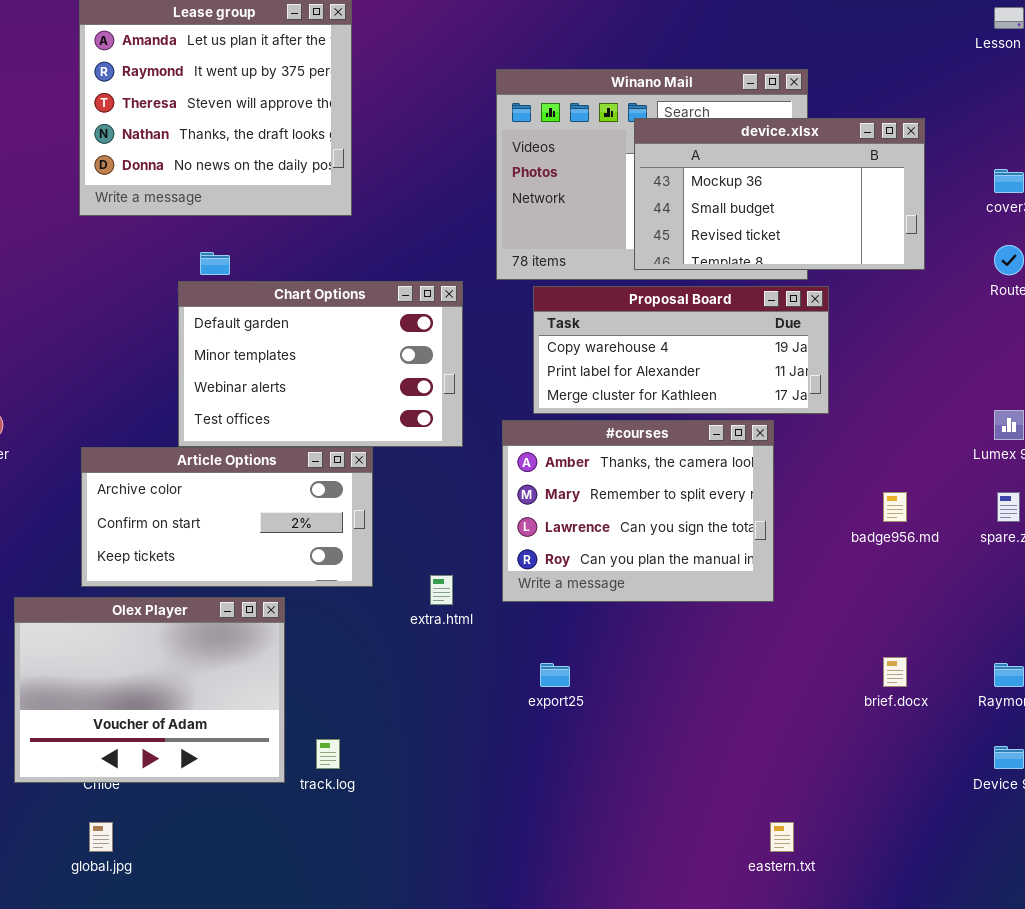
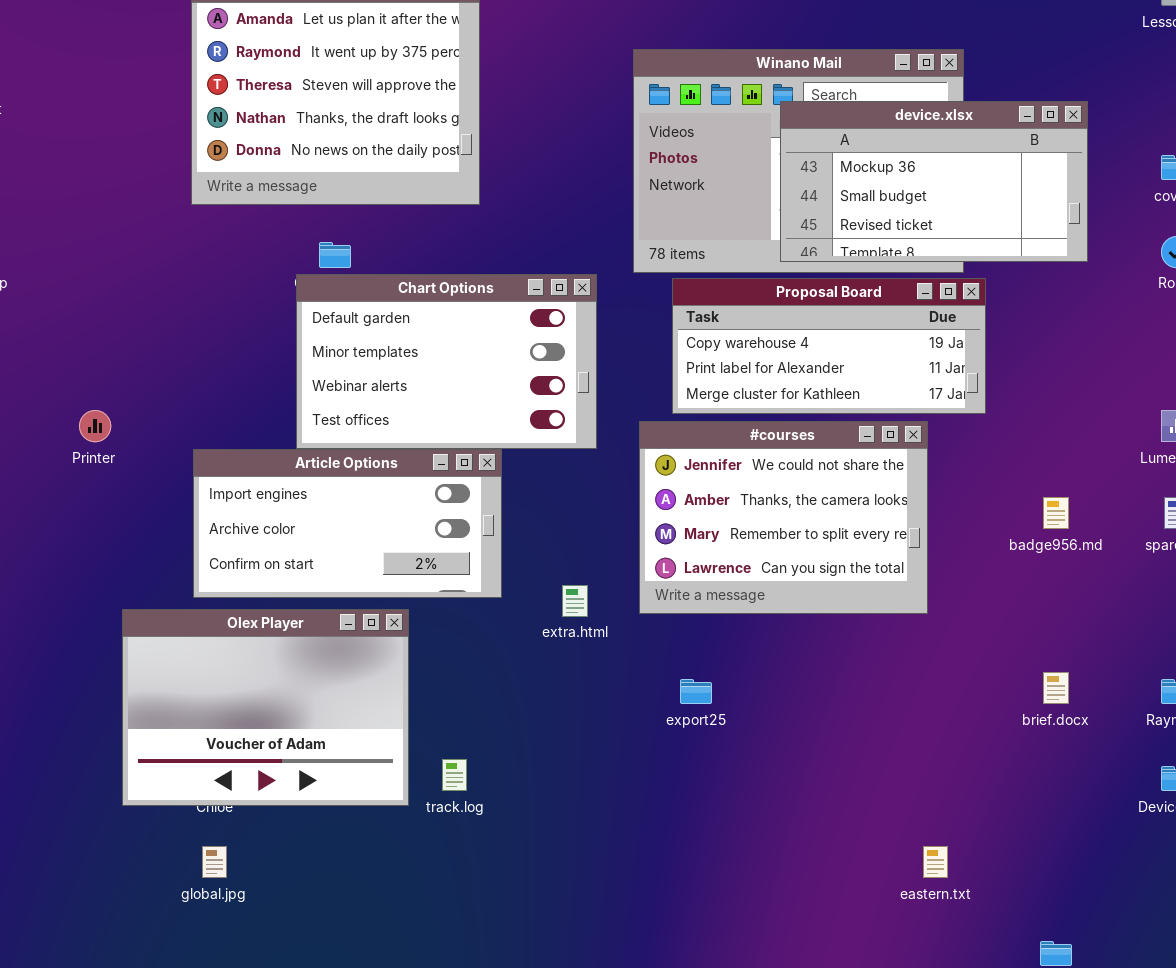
#courses: [502,420,774,602] -> [639,421,928,614], scrolled up 1 row
Article Options: [81,447,373,587] -> [193,449,502,598], scrolled up 1 row

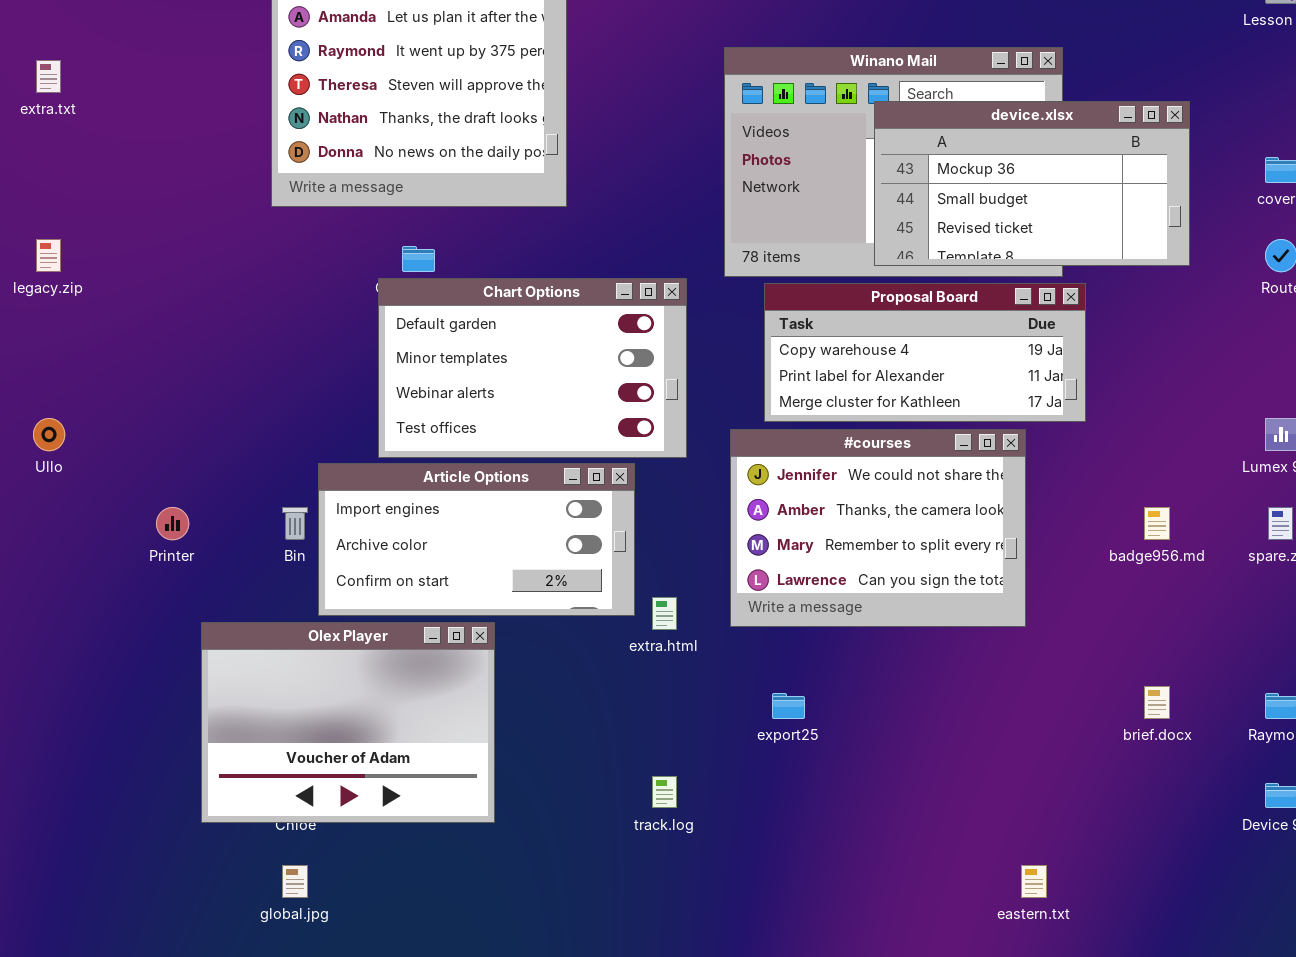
Printer: [79,410,111,442] -> [156,507,189,540], moved
Article Options: [193,449,502,598] -> [318,463,635,616], moved
track.log: [442,759,467,791] -> [652,776,677,808], moved

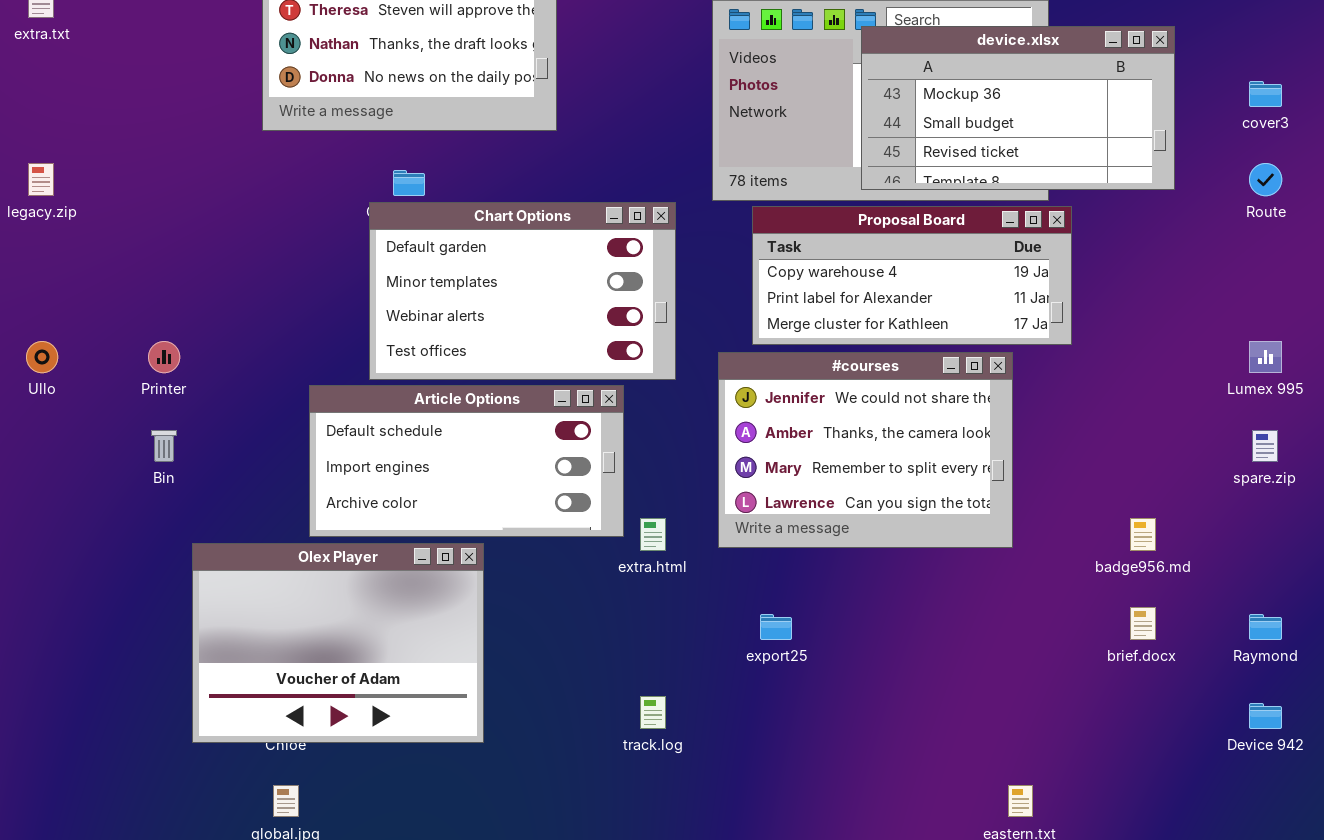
Article Options: [318,463,635,616] -> [309,385,624,537], scrolled up 1 row
Printer: [156,507,189,540] -> [148,341,180,373], moved
Bin: [282,507,308,540] -> [151,430,177,462], moved
badge956.md: [1144,507,1170,540] -> [1130,518,1156,551], moved

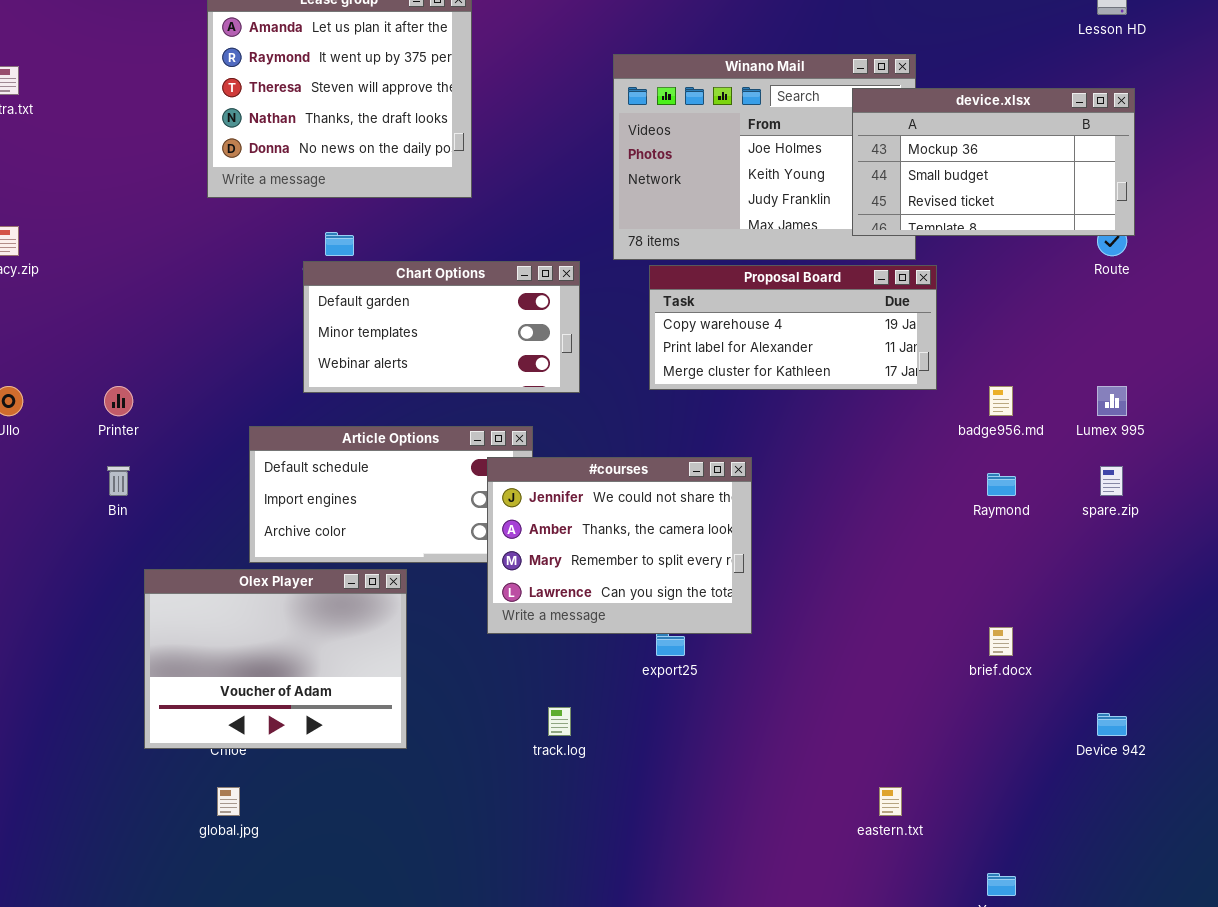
device.xlsx: [861,26,1175,190] -> [852,88,1135,236], moved
Chart Options: [369,202,676,380] -> [303,261,580,393], resized
#courses: [718,352,1013,548] -> [487,457,752,634], moved
badge956.md: [1130,518,1156,551] -> [989,386,1013,416], moved
Raymond: [1249,614,1282,640] -> [987,473,1016,496], moved

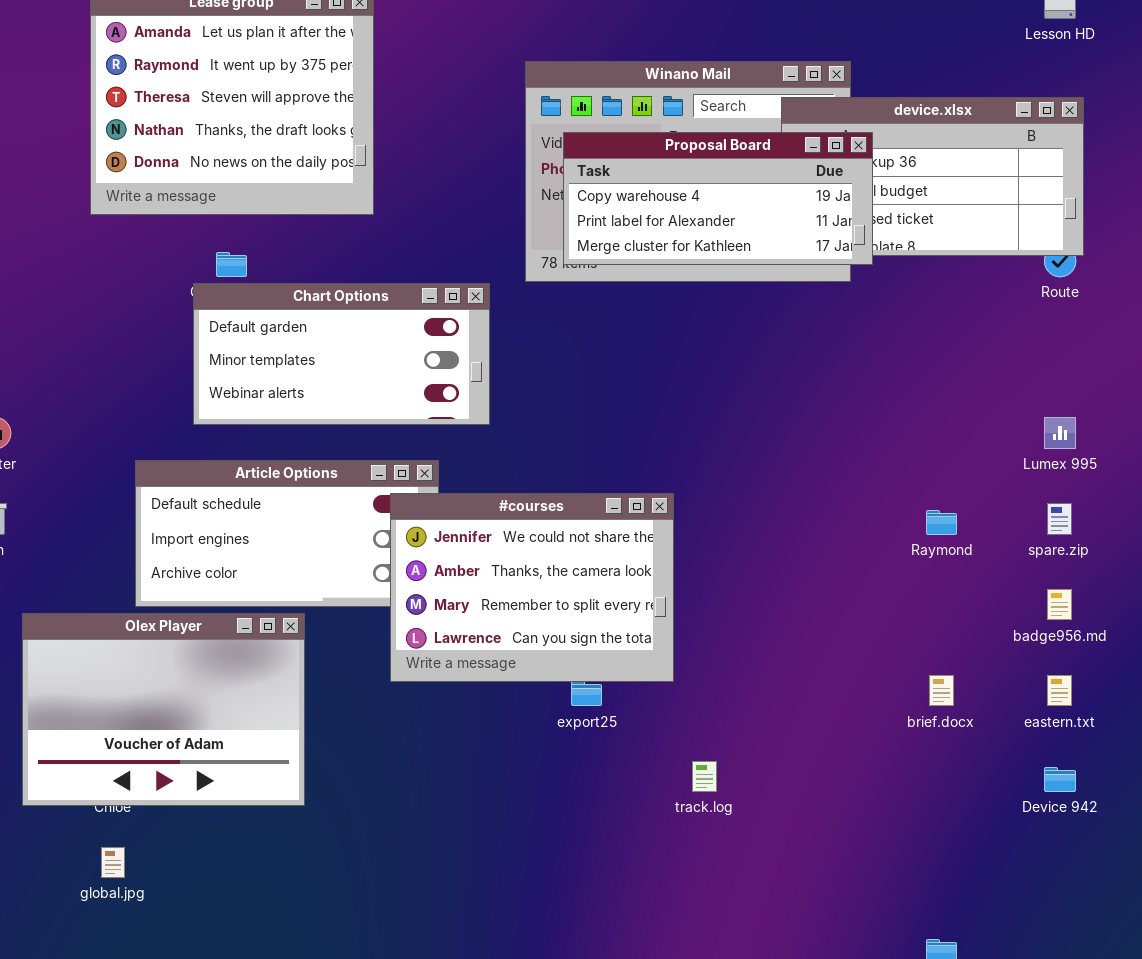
Proposal Board: [649,265,937,390] -> [563,132,873,265], moved
badge956.md: [989,386,1013,416] -> [1047,589,1072,620], moved
track.log: [548,707,571,736] -> [692,761,717,792], moved
eastern.txt: [879,787,902,816] -> [1047,675,1072,706], moved

